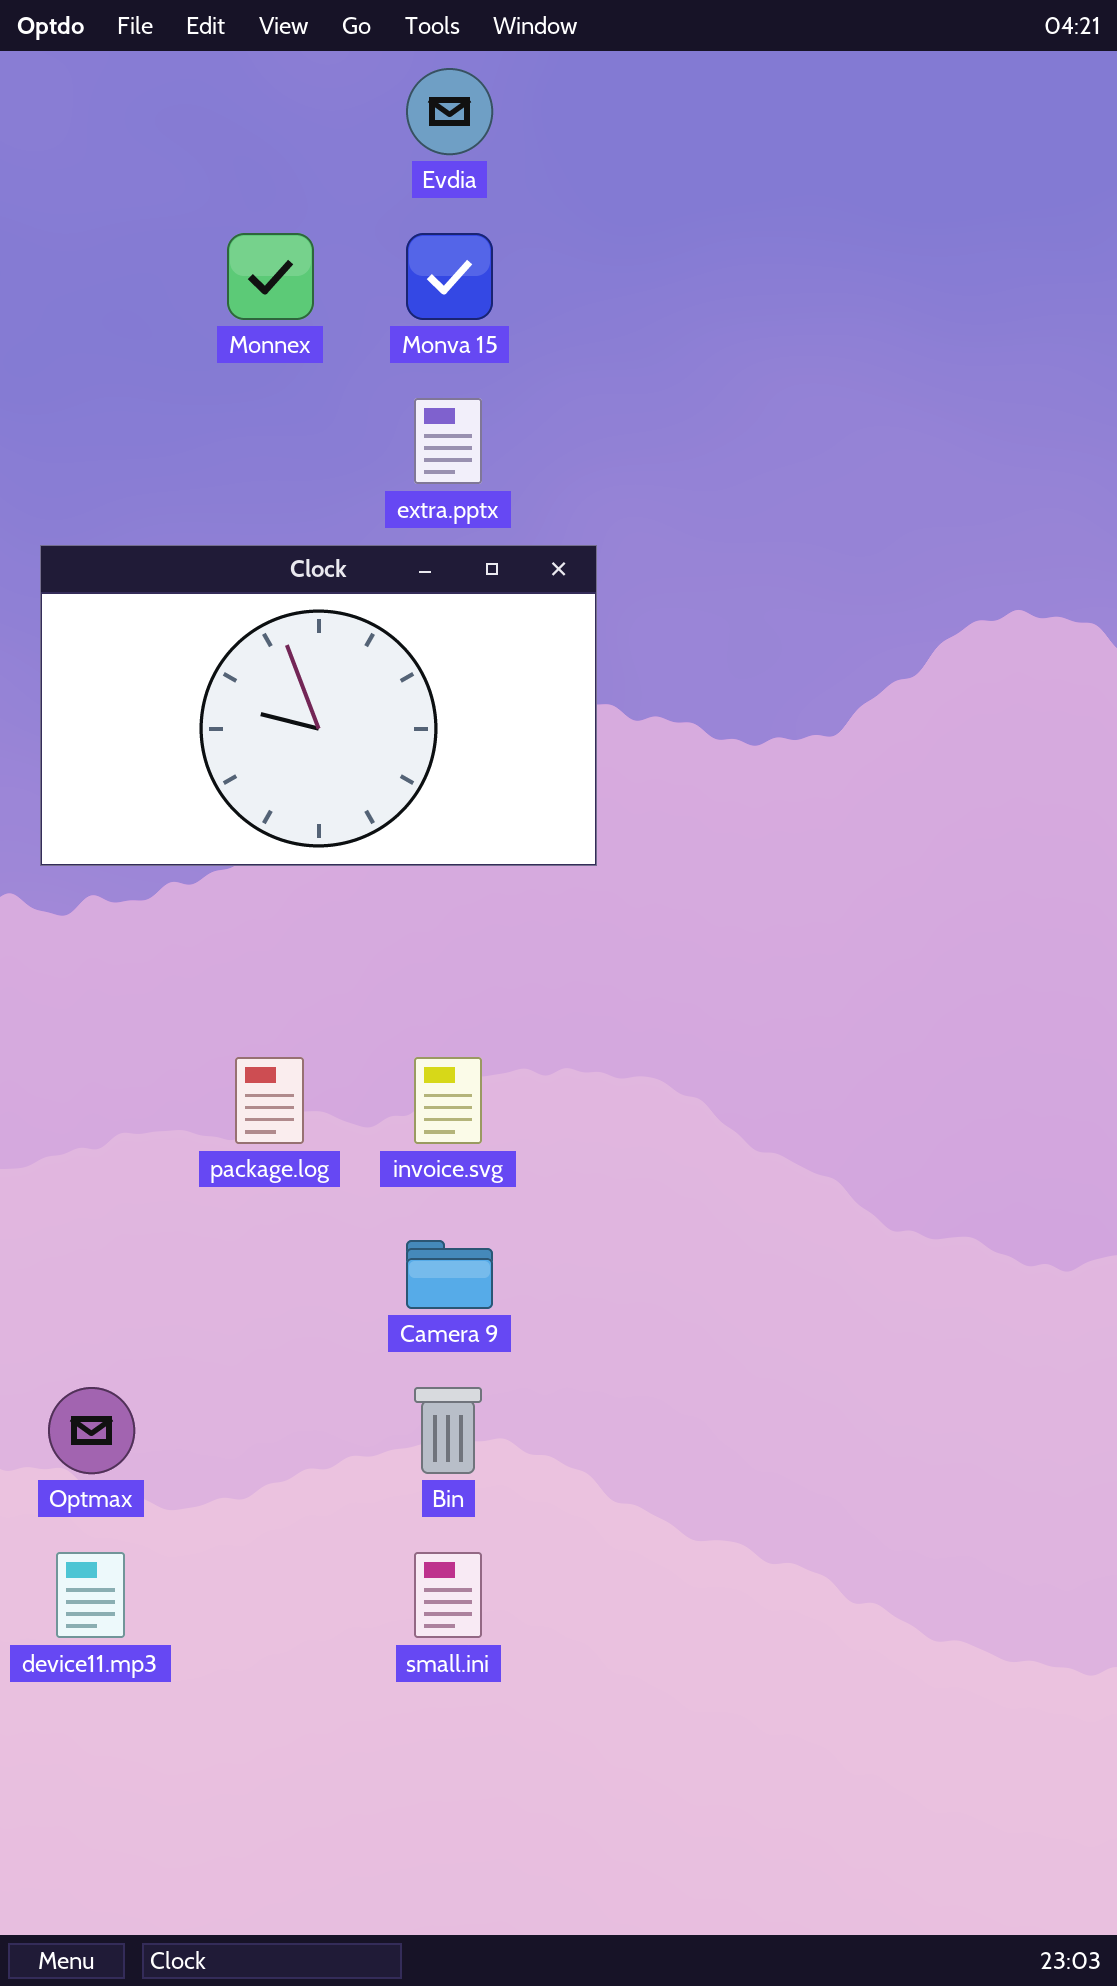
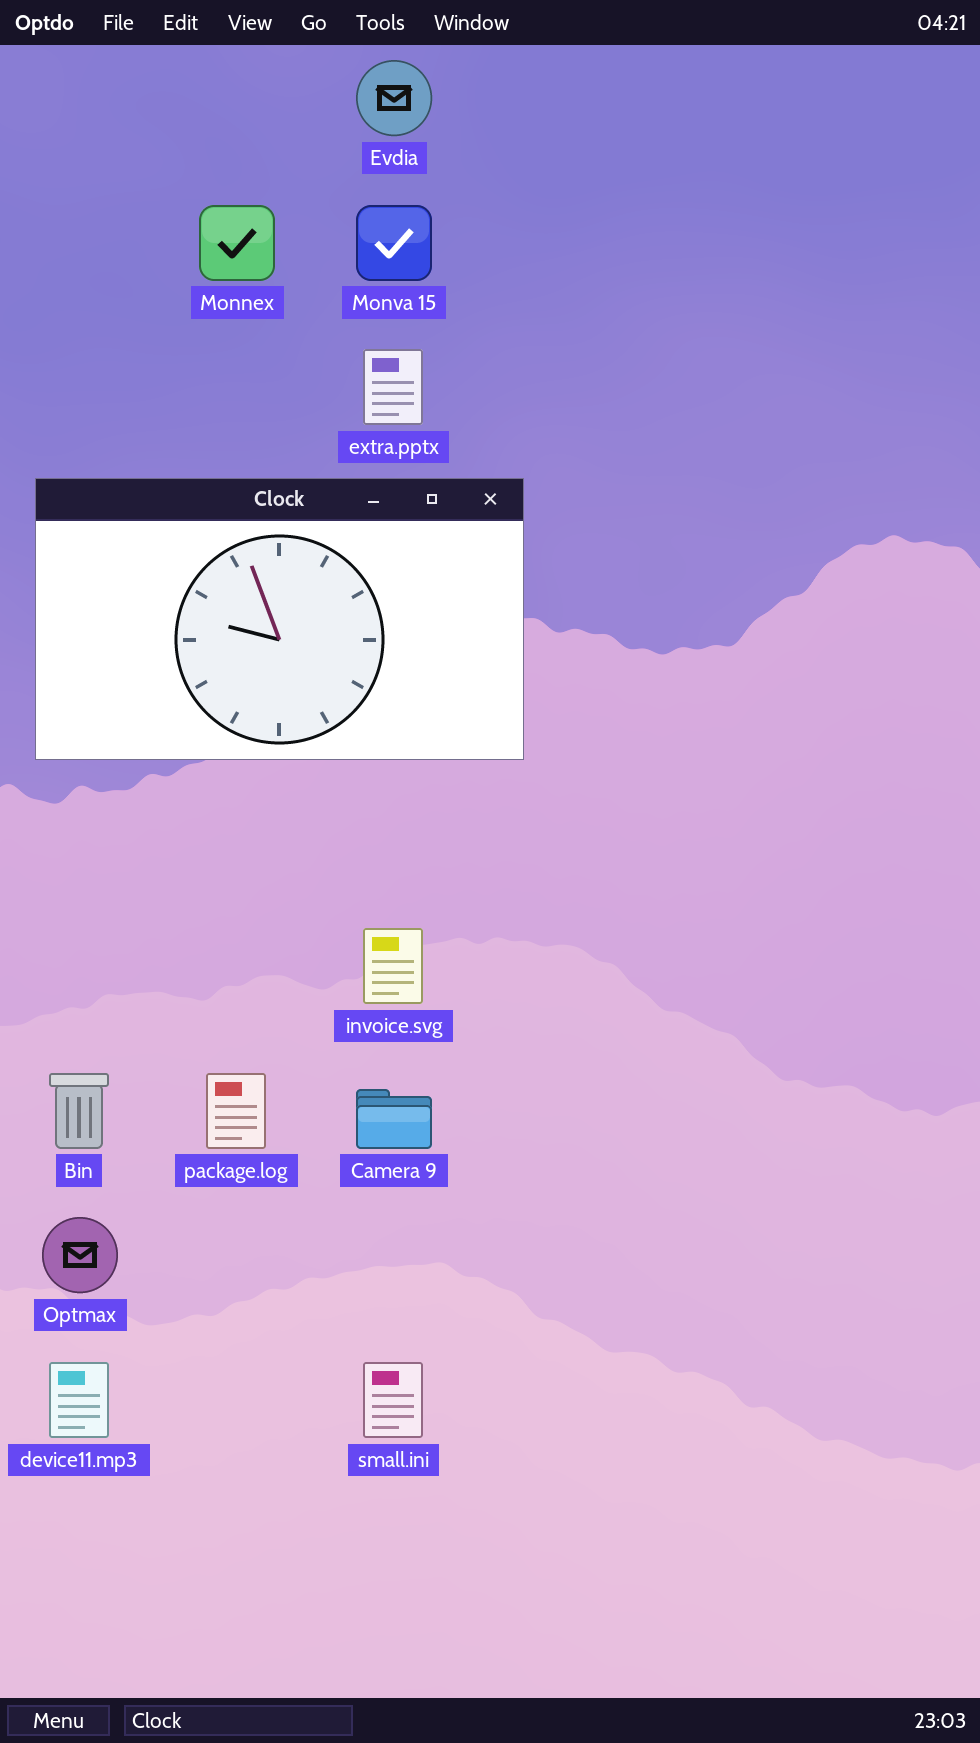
package.log: [235,1057,304,1144] -> [206,1073,266,1149], moved
Bin: [414,1387,482,1474] -> [49,1073,109,1149], moved

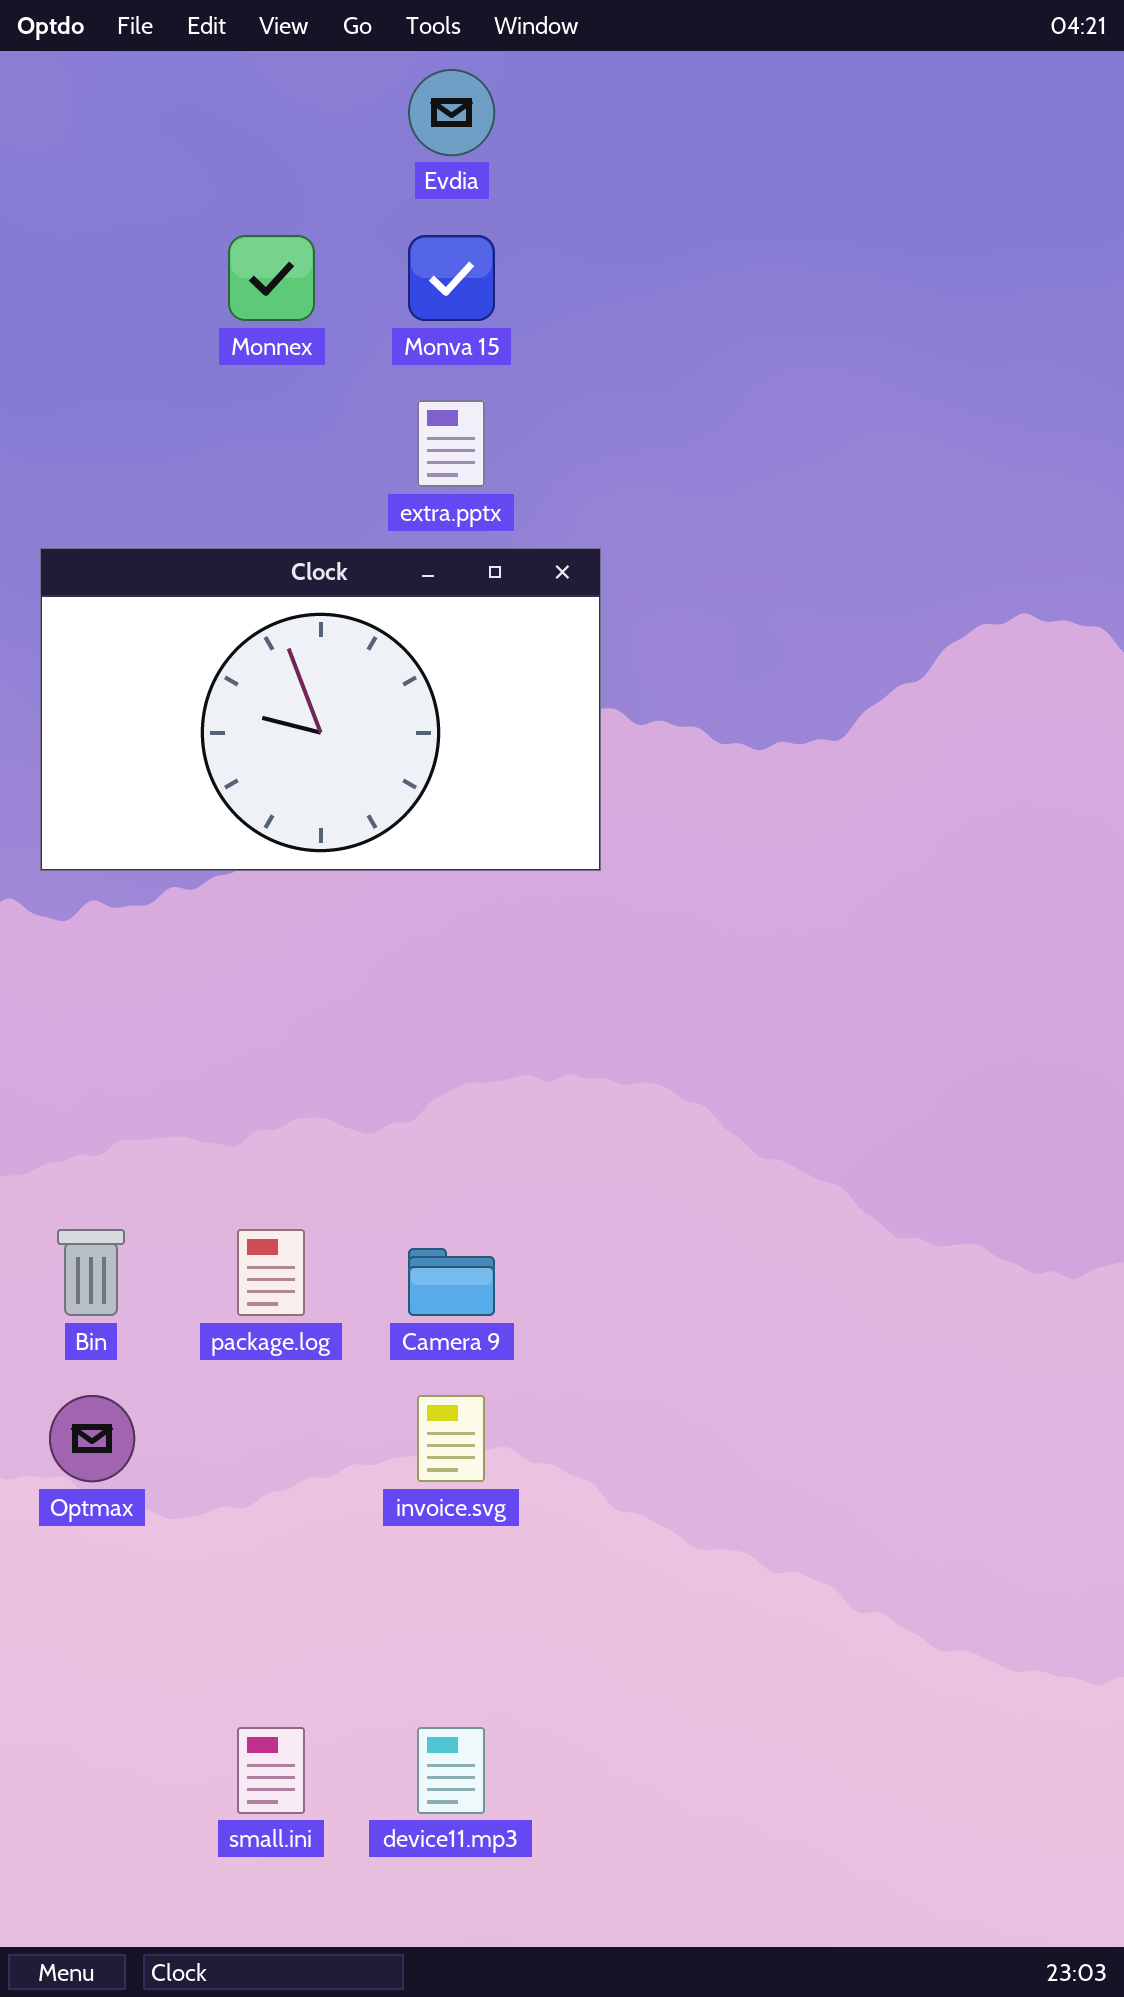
invoice.svg: [363,928,423,1004] -> [417,1395,485,1482], moved
device11.mp3: [49,1362,109,1438] -> [417,1727,485,1814], moved
small.ini: [363,1362,423,1438] -> [237,1727,305,1814], moved

